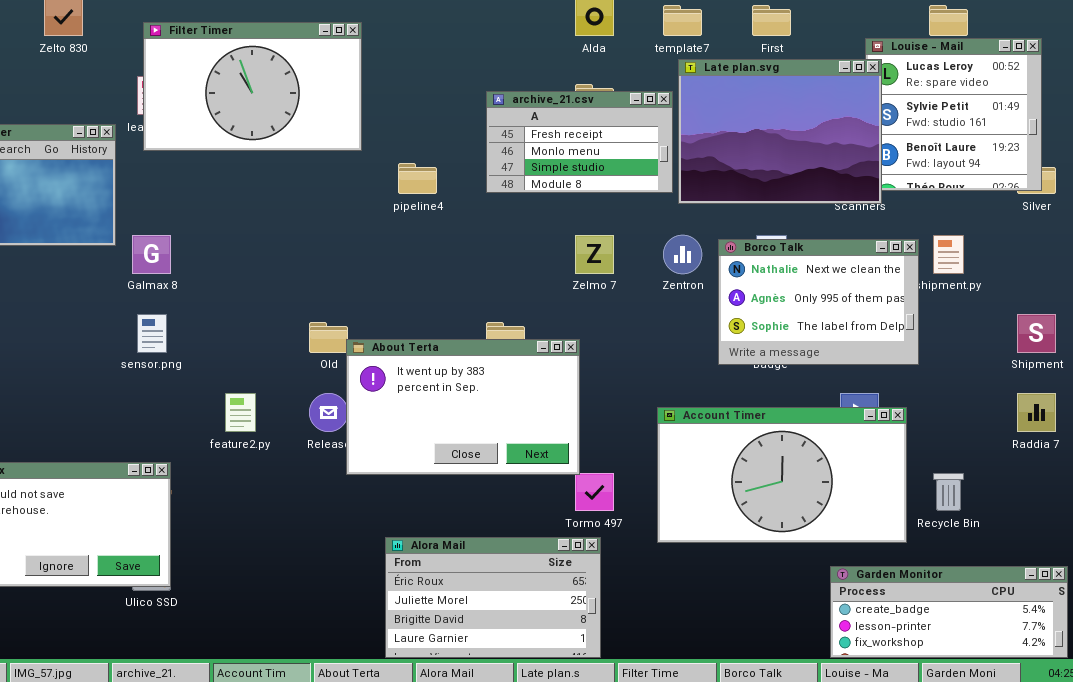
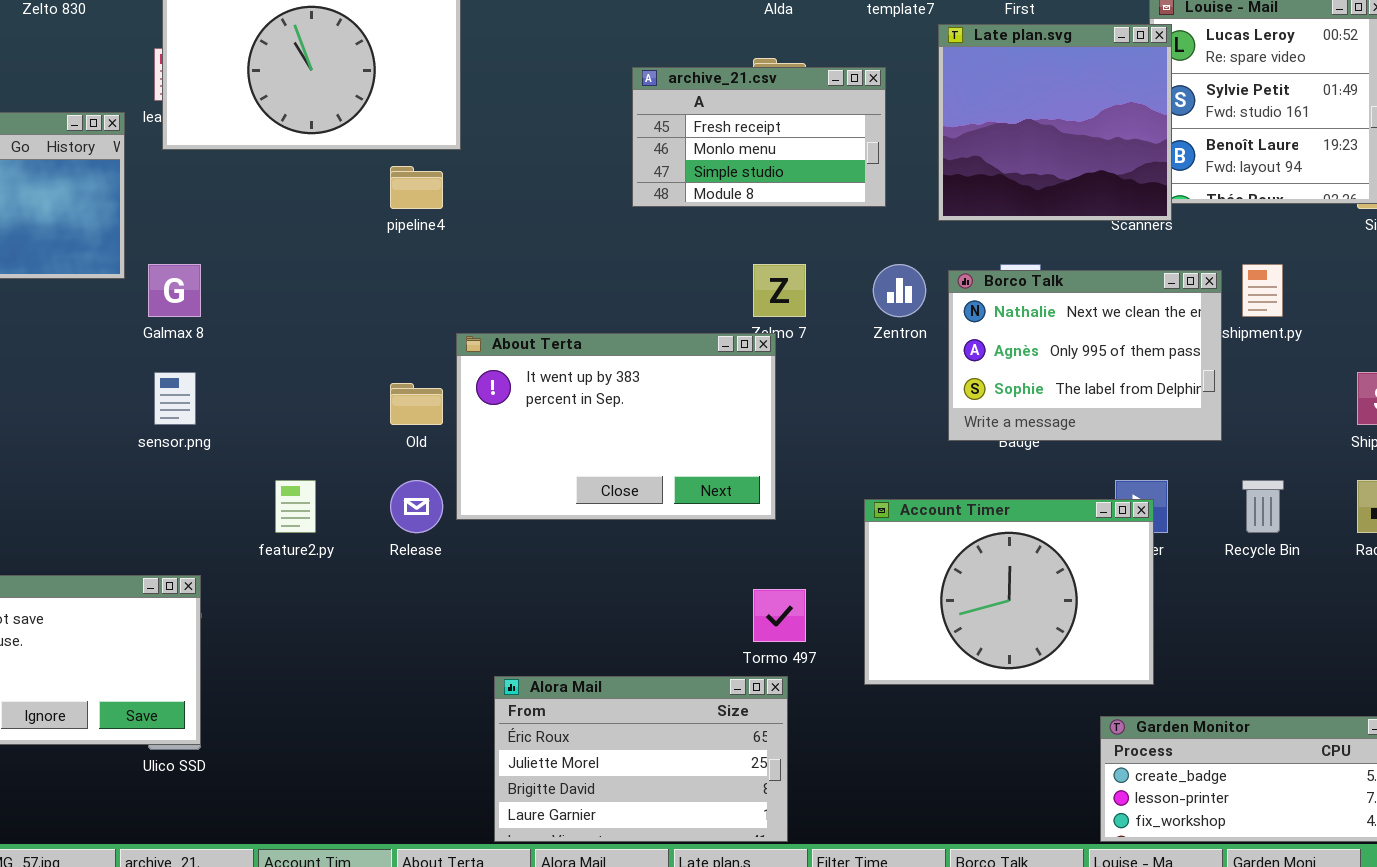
Late plan.svg: [678,59,882,204] -> [938,24,1172,221], resized
pipeline4: [398,163,437,194] -> [390,166,443,209], moved
About Terta: [346,339,580,475] -> [456,333,776,520], moved
Account Timer: [657,407,907,543] -> [864,499,1154,685], resized
Recycle Bin: [933,473,964,511] -> [1242,480,1284,533], moved

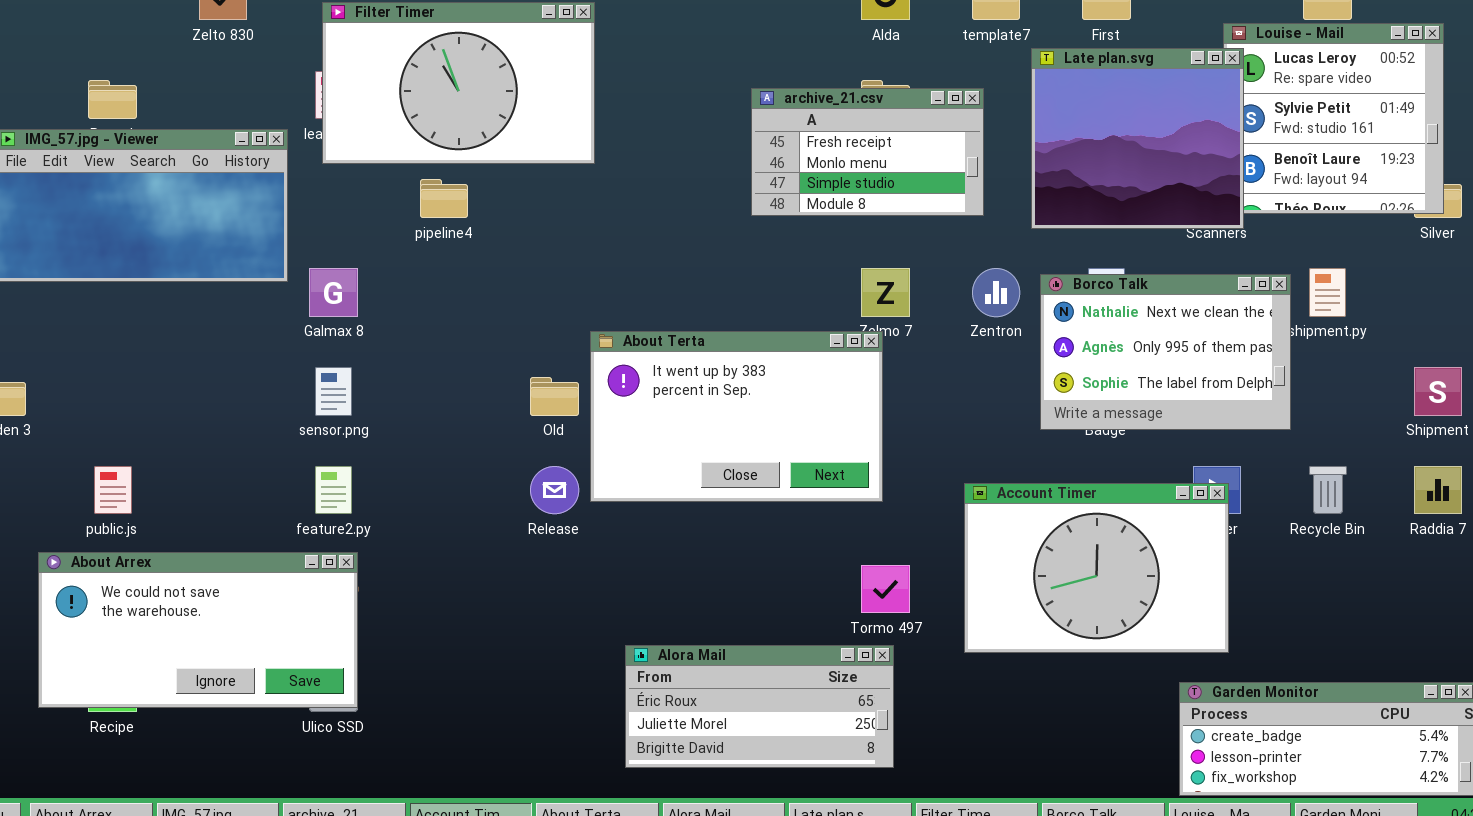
pipeline4: [390,166,443,209] -> [420,179,468,218], moved
feature2.py: [275,480,316,533] -> [315,466,352,514], moved
Alora Mail: [494,676,788,842] -> [625,645,894,768], resized

